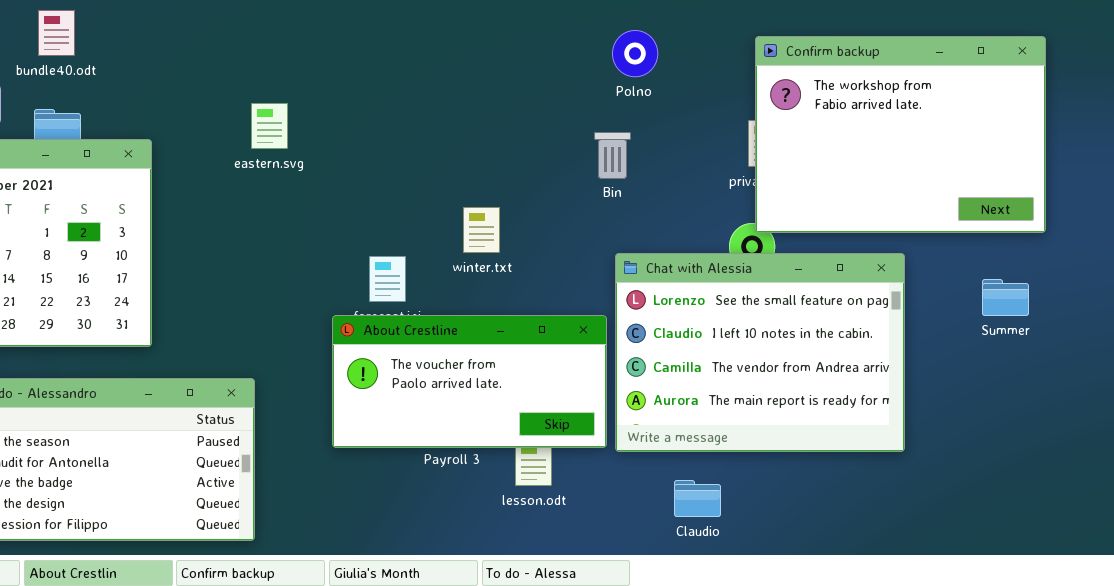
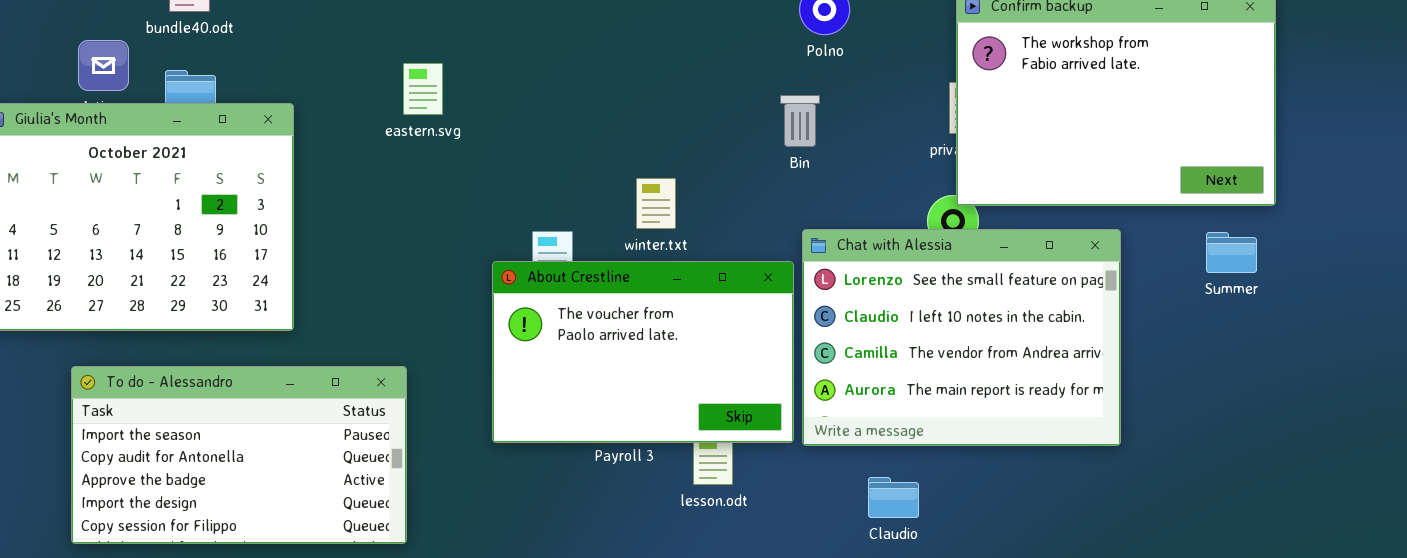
Summer: [982,279,1029,316] -> [1206,232,1257,273], moved
About Crestline: [332,315,607,448] -> [492,261,794,443], resized

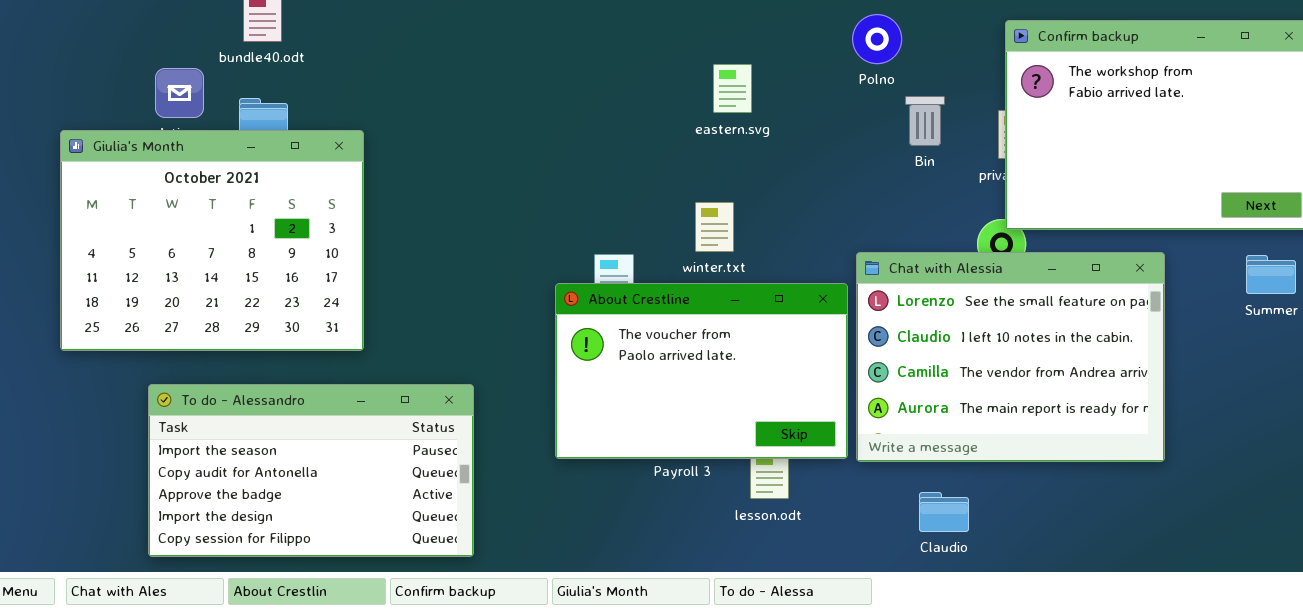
eastern.svg: [403,63,443,115] -> [713,64,752,113], moved
Bin: [780,95,820,147] -> [905,96,945,146], moved

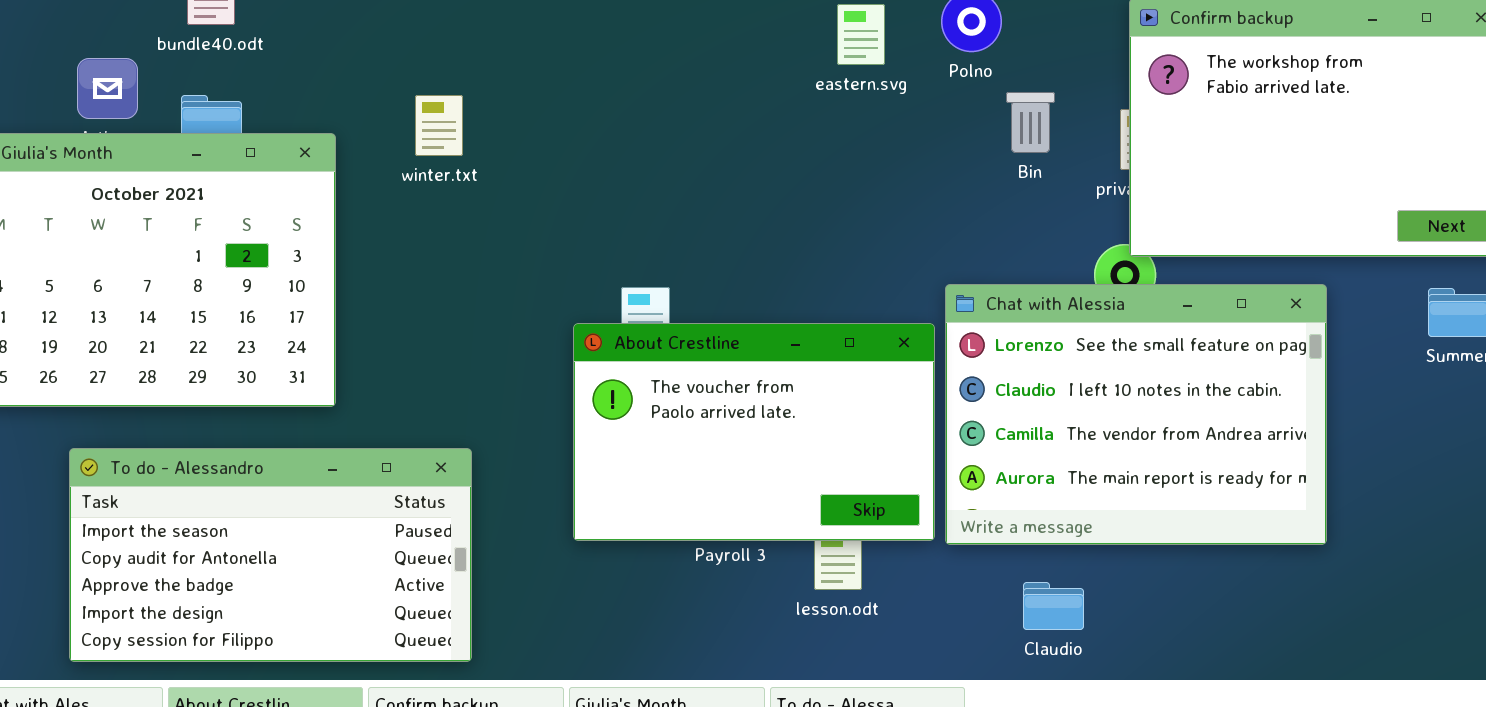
eastern.svg: [713,64,752,113] -> [837,4,885,65], moved
winter.txt: [695,202,734,252] -> [415,95,463,156], moved

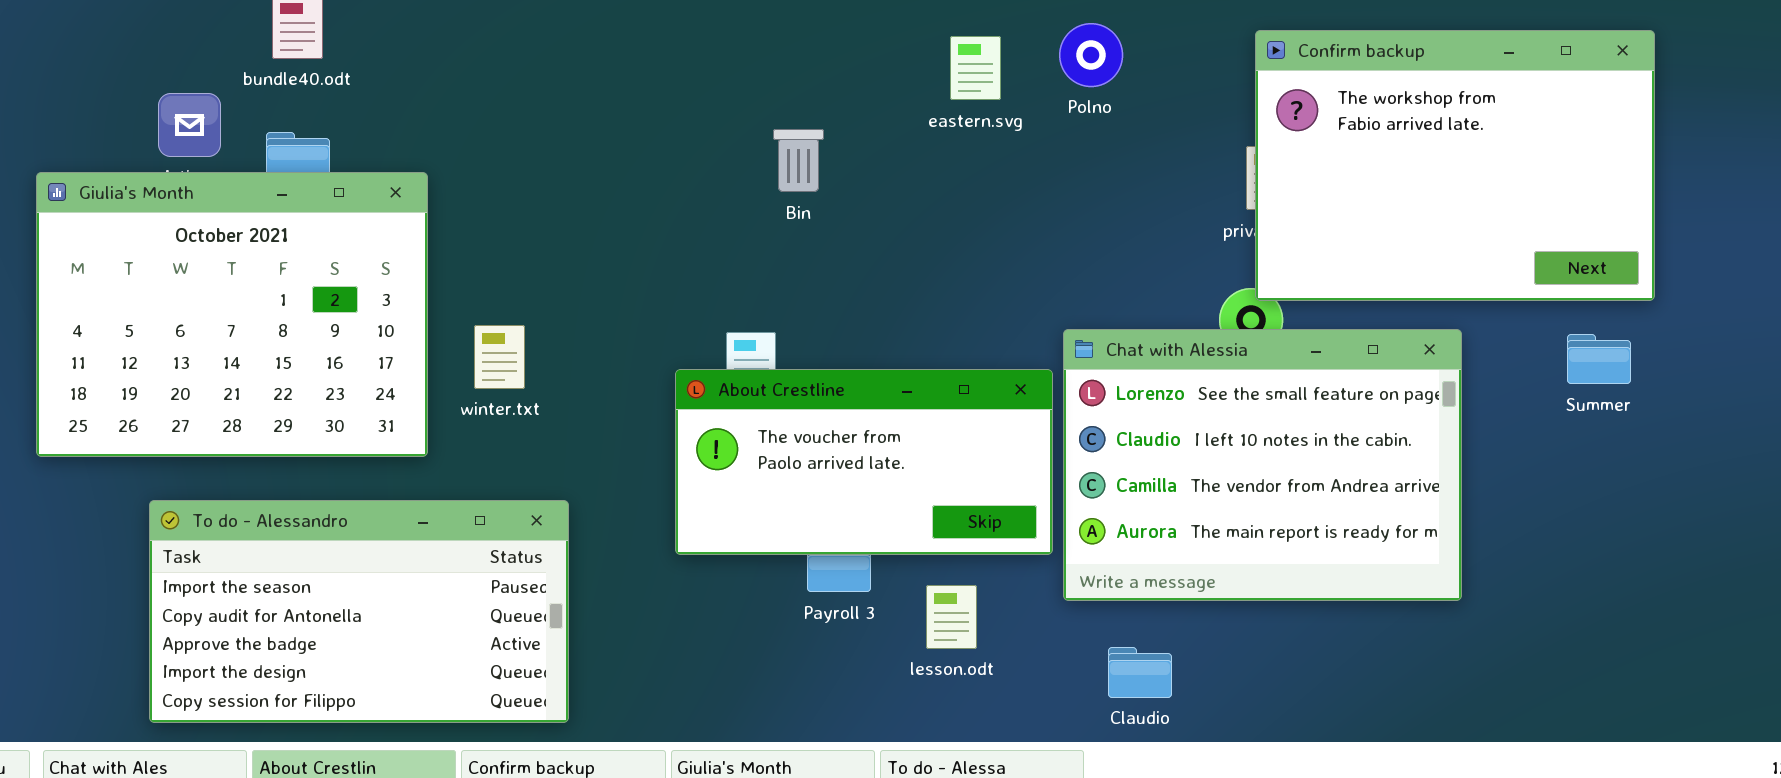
Bin: [1006,92,1055,153] -> [773,129,824,192], moved
winter.txt: [415,95,463,156] -> [474,325,525,389], moved
About Crestline: [573,323,935,541] -> [675,369,1053,555], resized
Claudio: [1023,582,1084,630] -> [1108,647,1172,698], moved

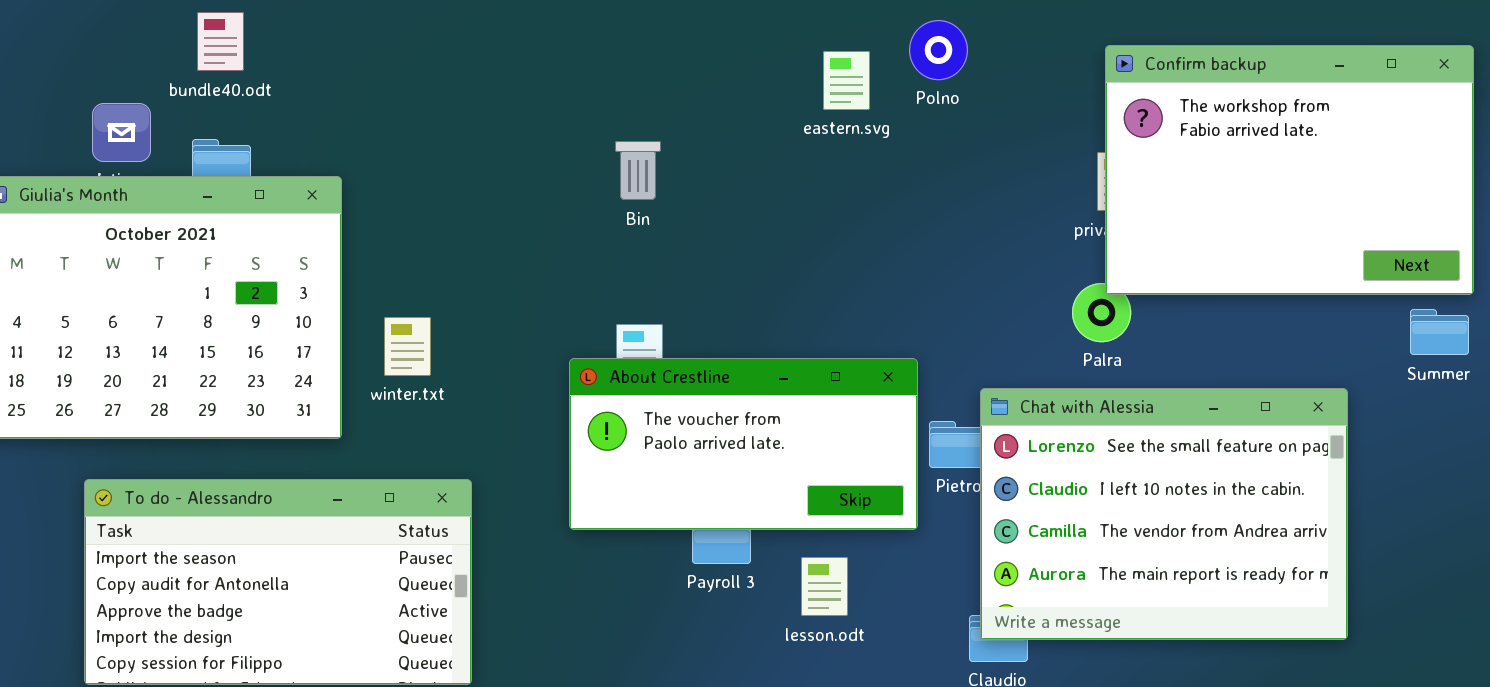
Polno: [1059,23,1123,87] -> [909,20,968,80], moved
Bin: [773,129,824,192] -> [615,141,661,200], moved
Chat with Alessia: [1063,329,1462,601] -> [980,388,1348,640], moved
Summer: [1567,334,1631,384] -> [1410,309,1469,355], moved

